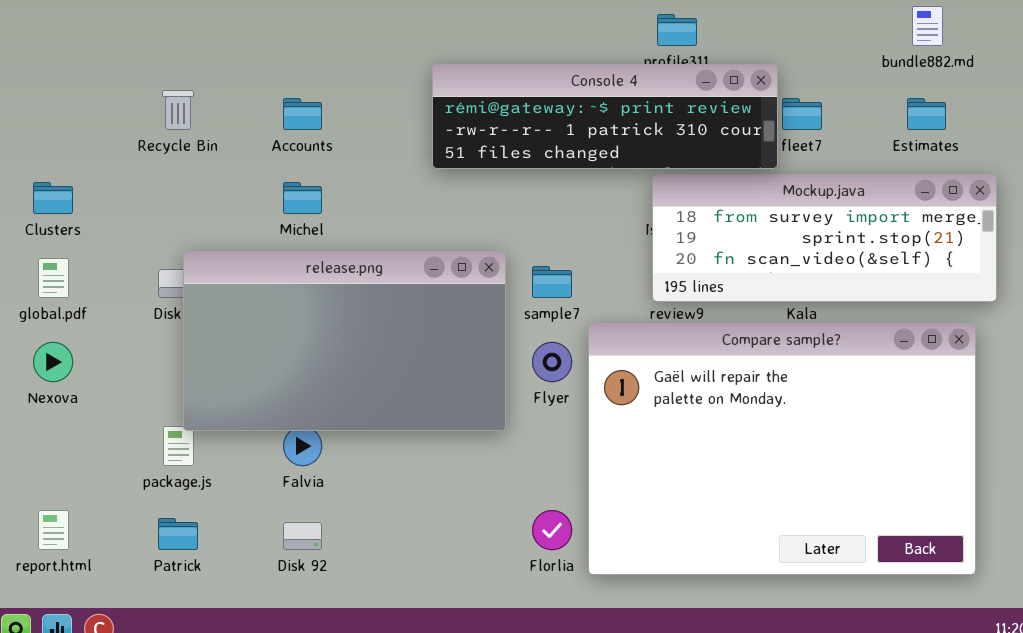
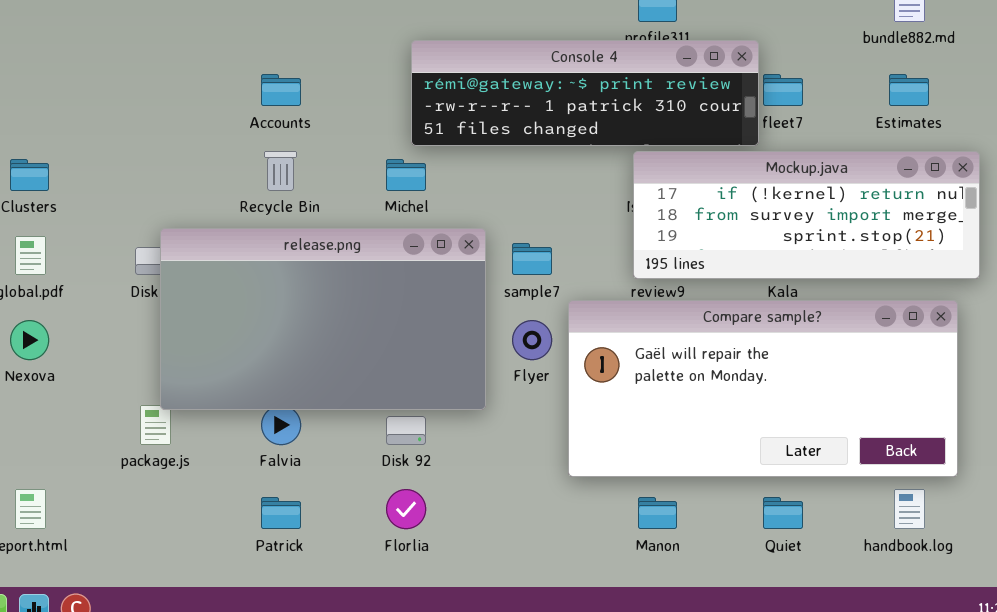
Recycle Bin: [162,90,194,130] -> [264,151,297,191], moved
Mockup.java: [652,174,997,302] -> [633,151,980,279], scrolled up 1 row
Michel: [283,182,322,214] -> [386,159,426,191], moved
Compare sample?: [588,323,976,575] -> [568,300,958,477], resized
Florlia: [532,510,572,550] -> [386,489,426,529], moved
Patrick: [158,518,198,550] -> [261,497,301,529], moved
Disk 92: [283,522,322,550] -> [386,416,426,445], moved

